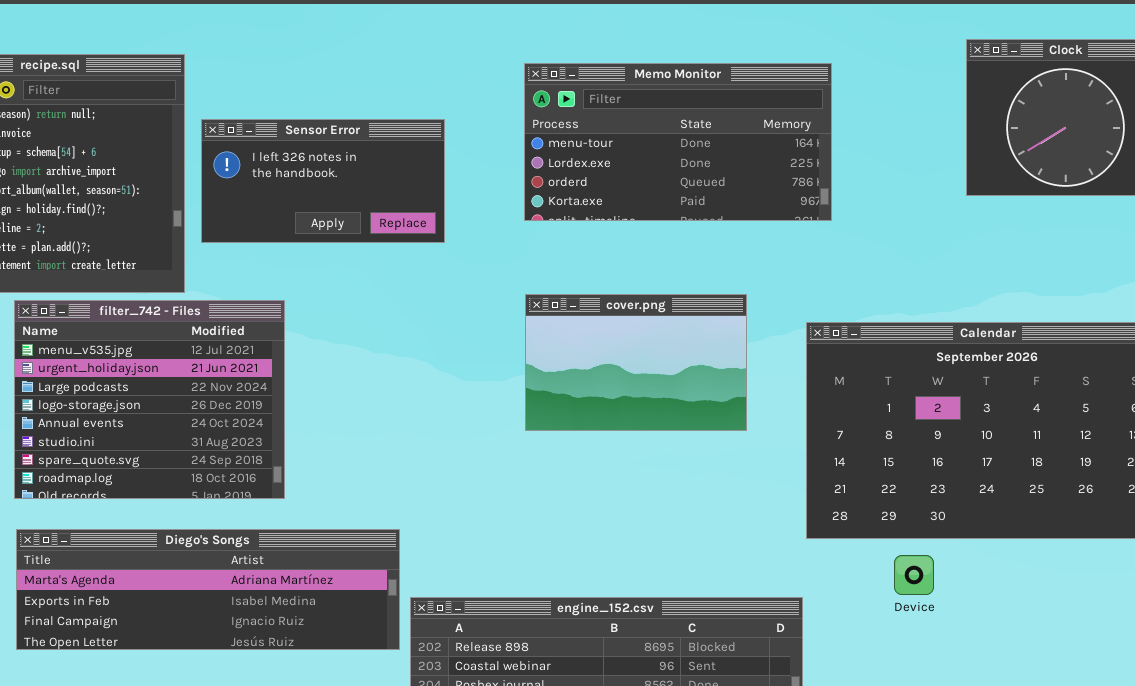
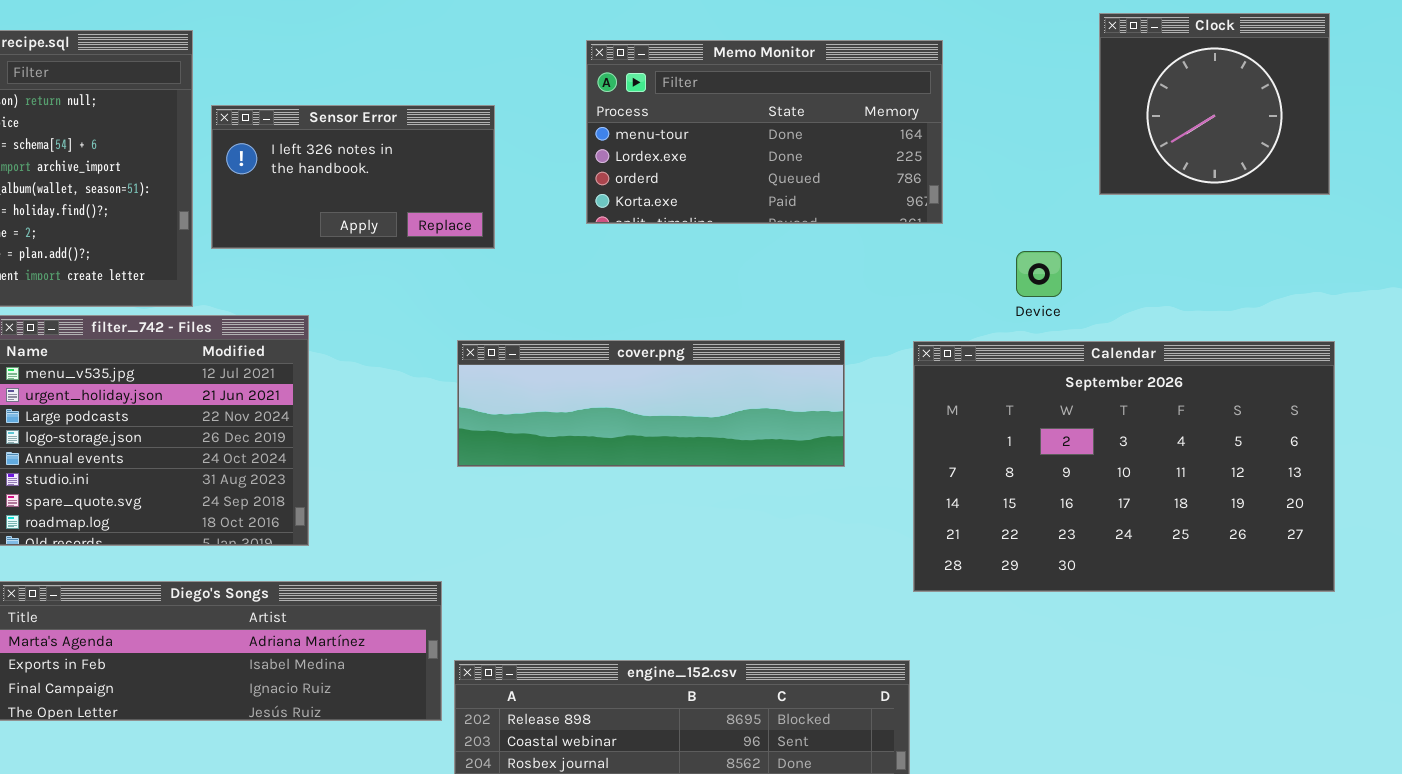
cover.png: [525,294,747,431] -> [457,340,845,467], resized
Device: [894,555,934,595] -> [1016,251,1062,297], moved

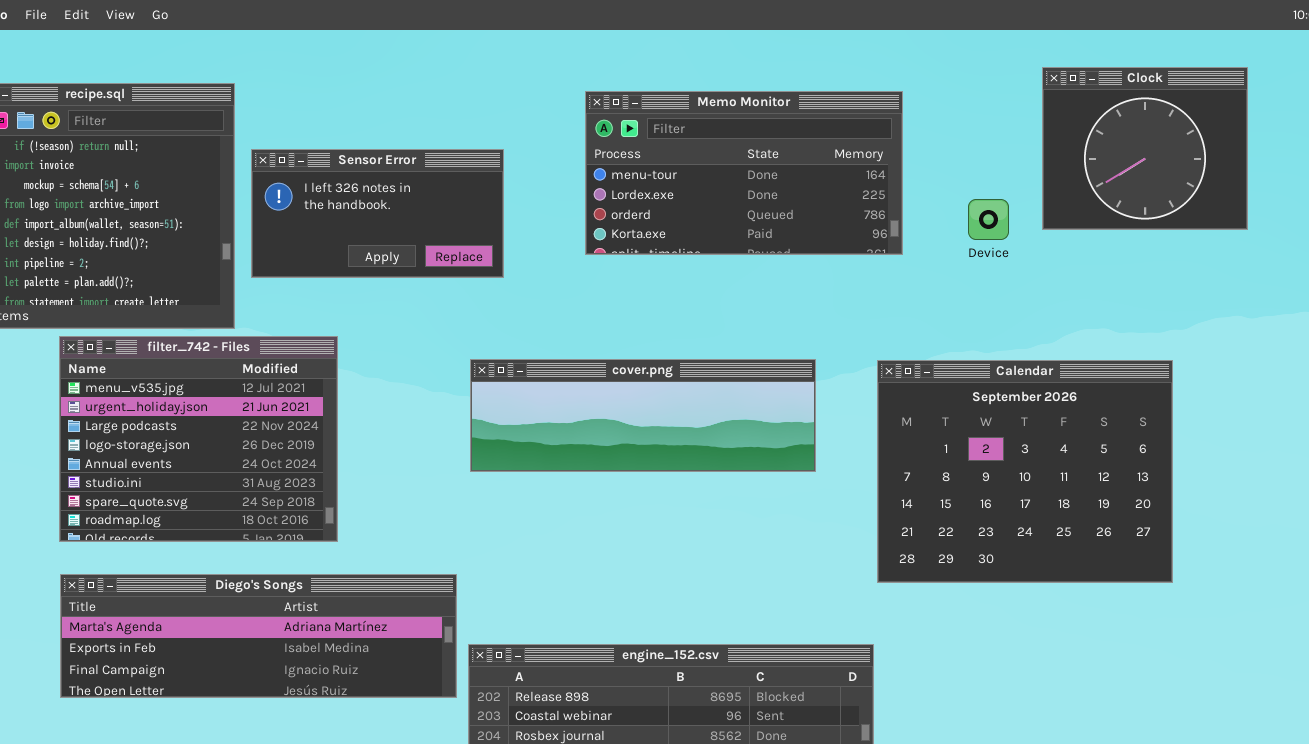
Device: [1016,251,1062,297] -> [968,199,1009,240], moved
Calendar: [913,341,1335,592] -> [877,360,1173,583], resized

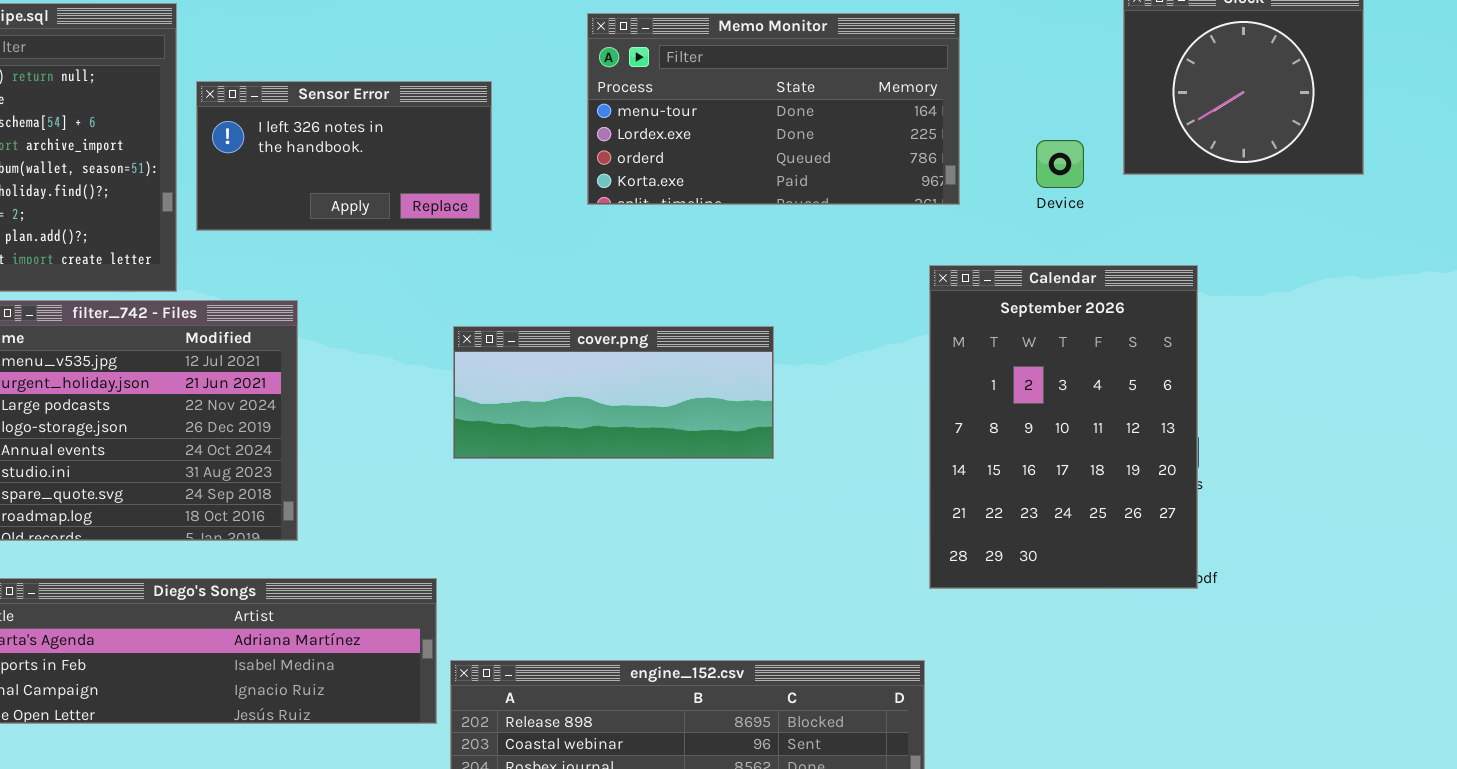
cover.png: [470,359,816,472] -> [453,326,774,459], resized
Calendar: [877,360,1173,583] -> [929,265,1198,589], resized

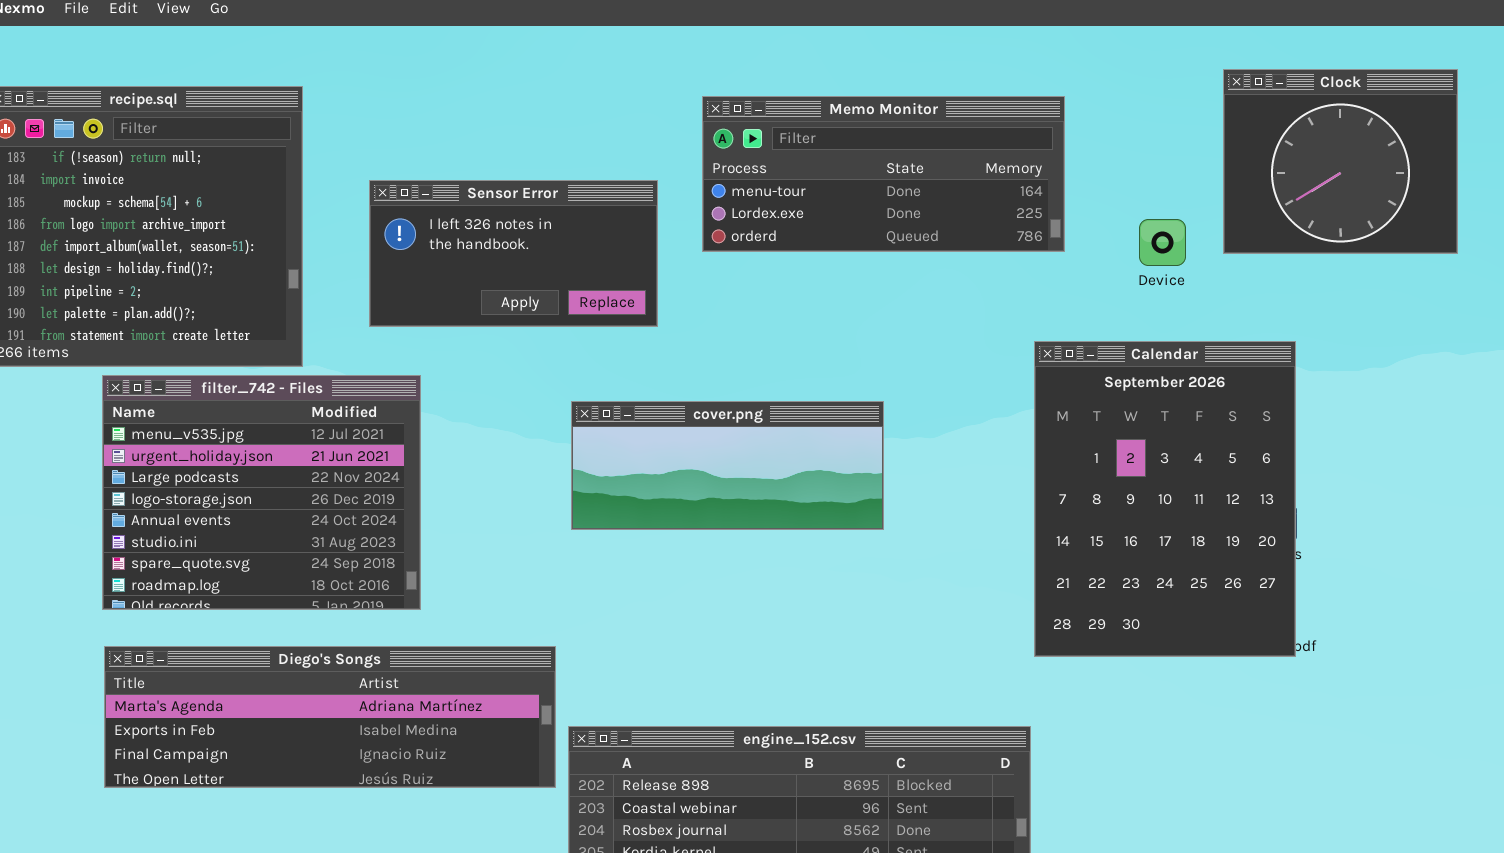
Memo Monitor: [587,13,960,205] -> [702,96,1065,252], resized
Sensor Error: [196,81,492,231] -> [369,180,658,327], moved

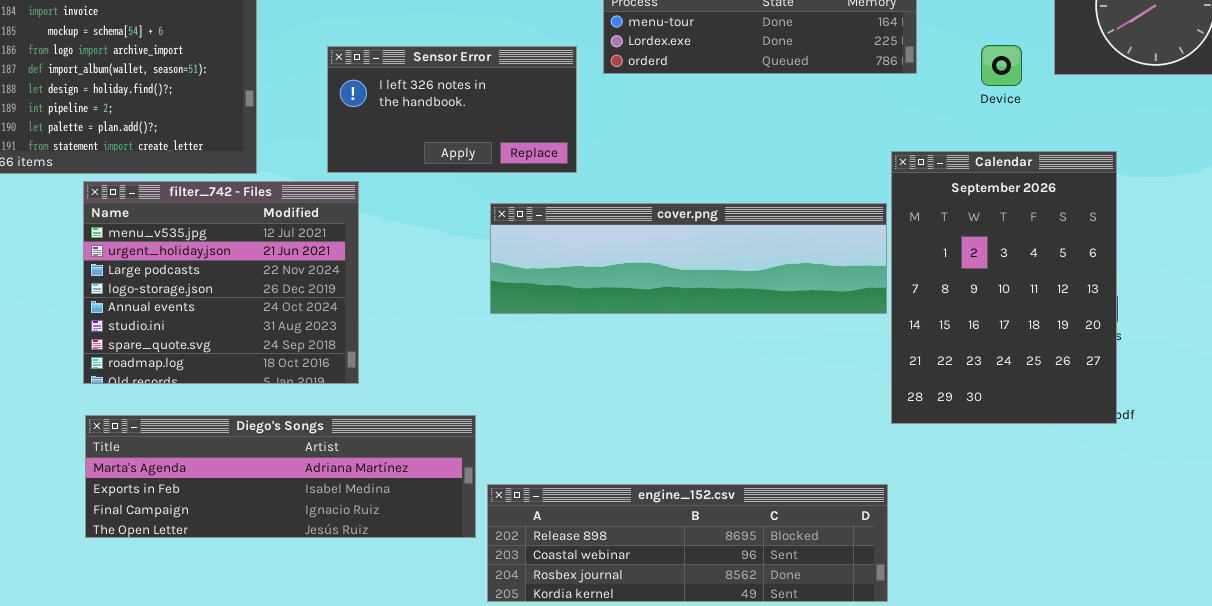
Sensor Error: [369,180,658,327] -> [327,46,577,173], moved
cover.png: [571,401,884,530] -> [490,203,887,314], resized

